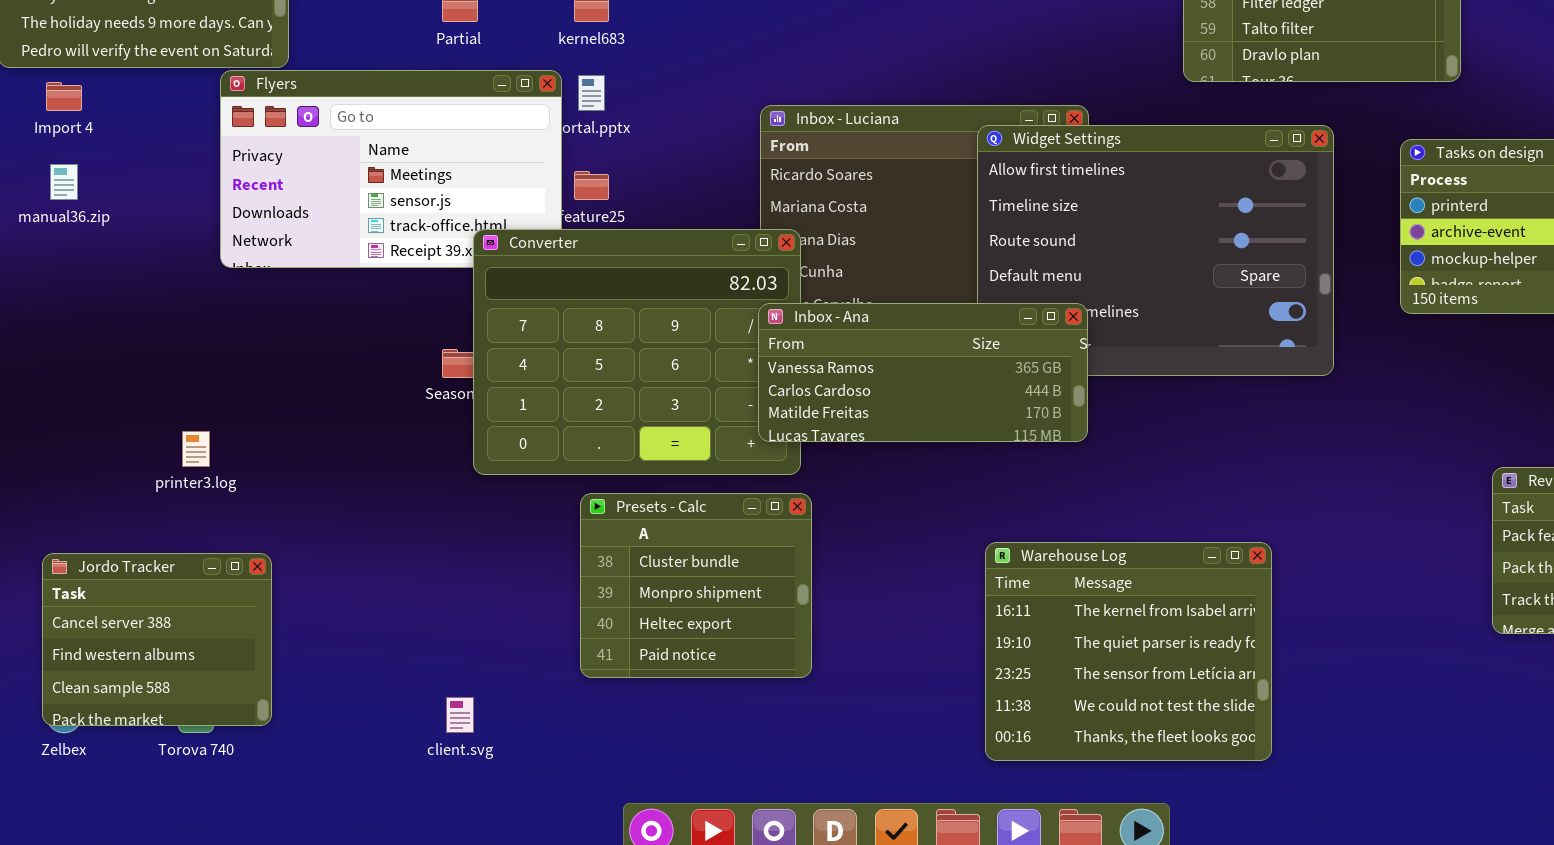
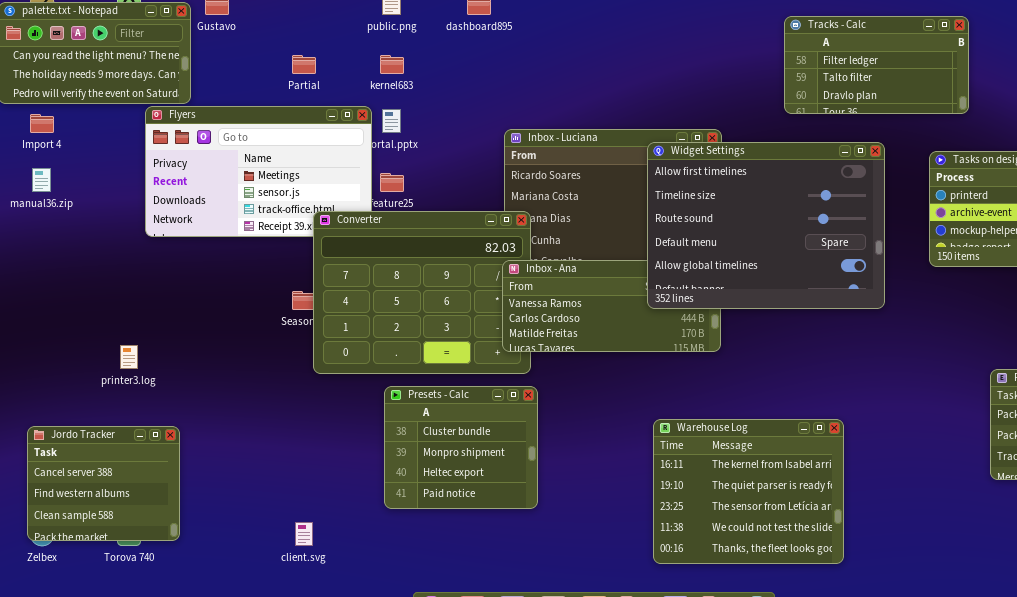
Widget Settings: [977,125,1334,376] -> [647,142,885,309], raised

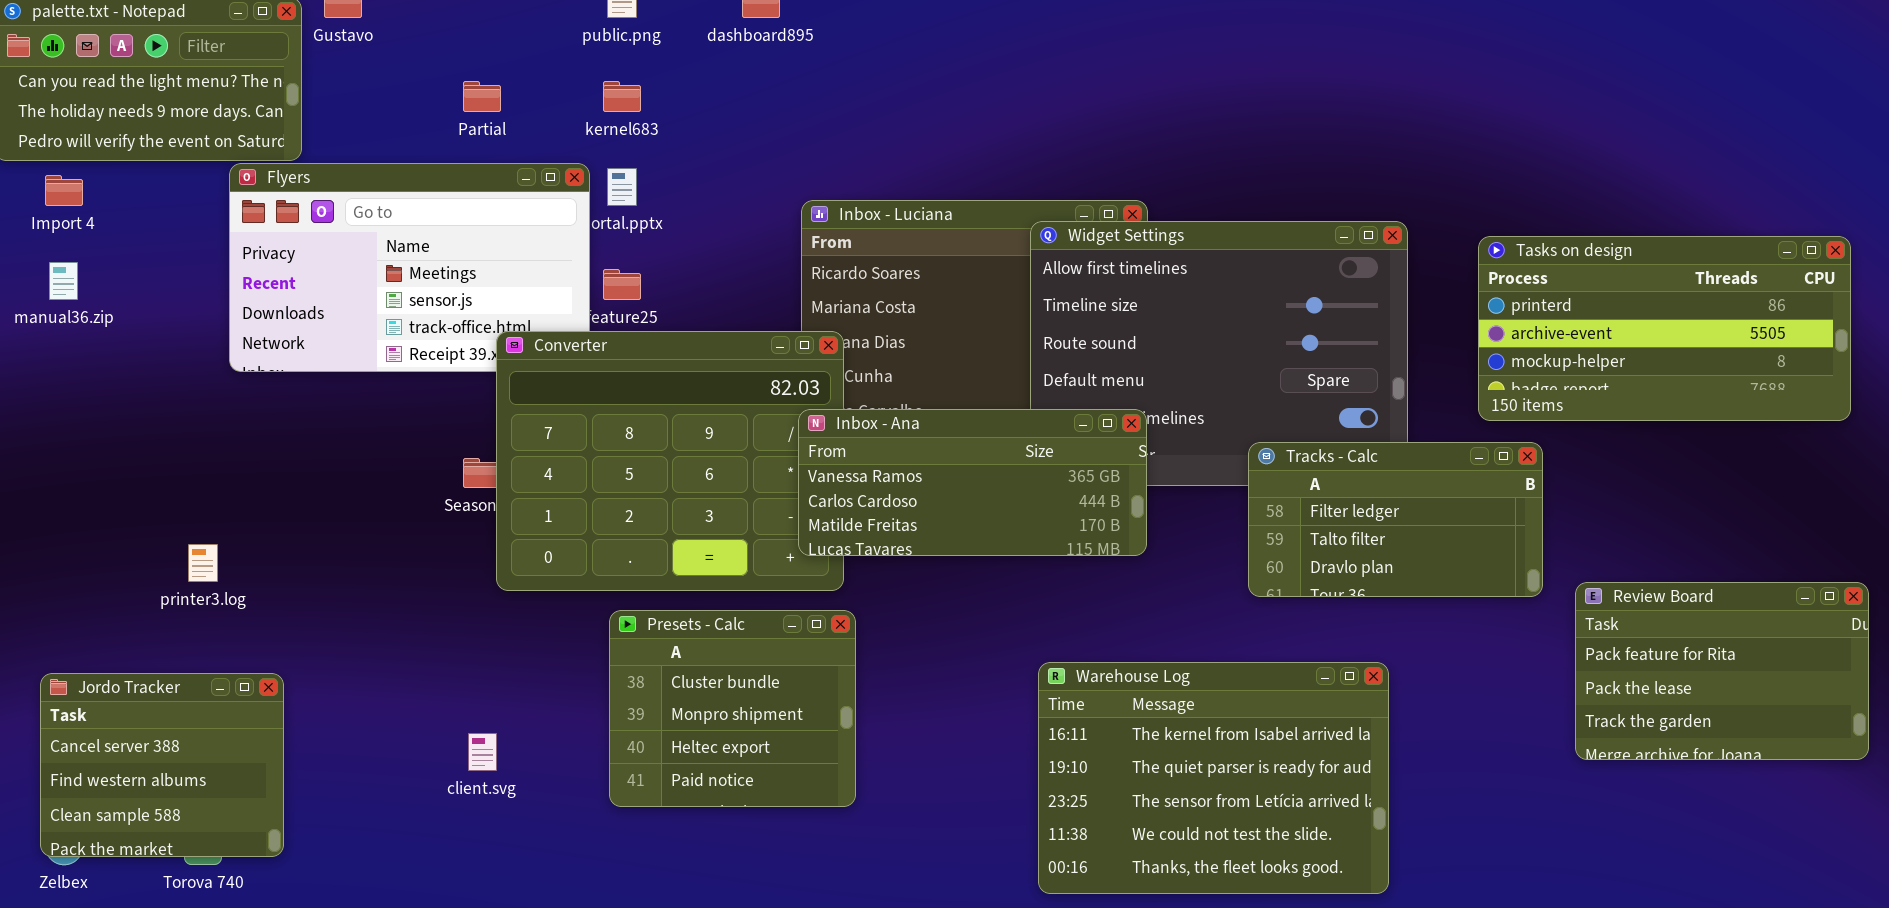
Tracks - Calc: [784,16,969,114] -> [1248,442,1543,597], moved
Inbox - Ana: [502,260,721,352] -> [798,409,1147,556], raised
Warehouse Log: [653,419,844,564] -> [1038,662,1389,894], resized
client.svg: [295,522,313,546] -> [468,733,497,771], moved

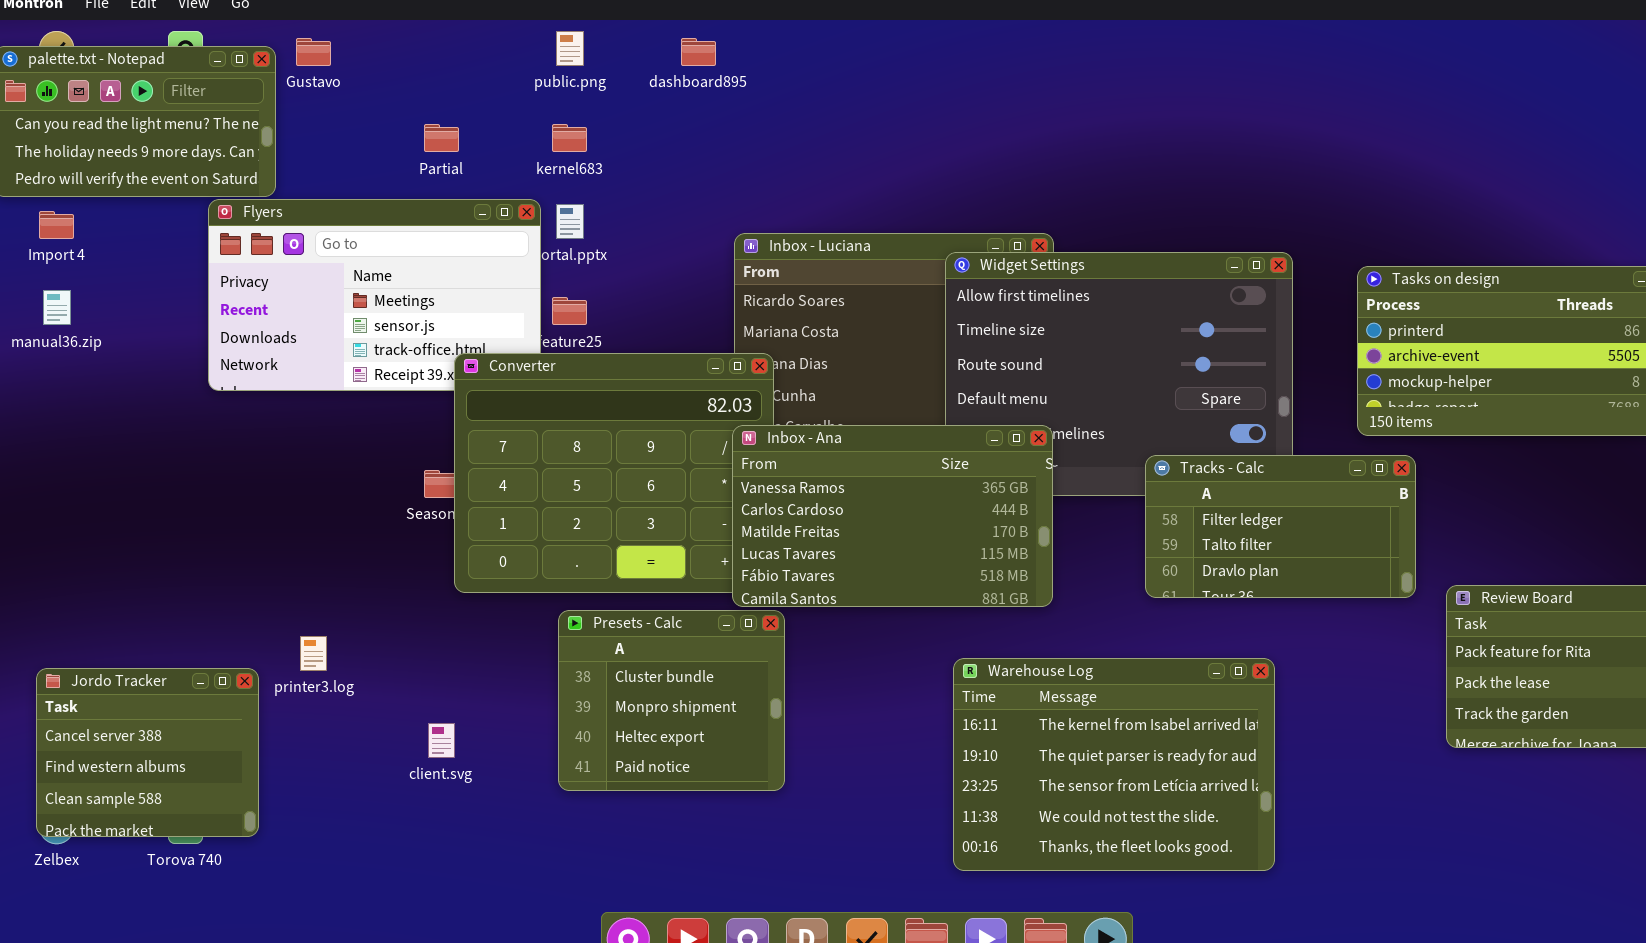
Inbox - Ana: [798,409,1147,556] -> [732,425,1053,607], resized
printer3.log: [188,544,218,582] -> [300,636,327,671], moved

